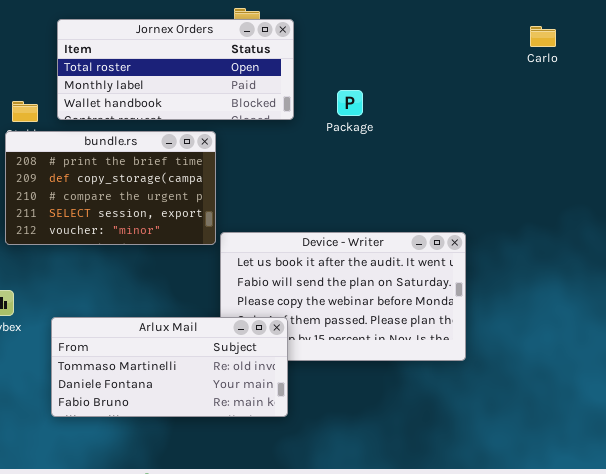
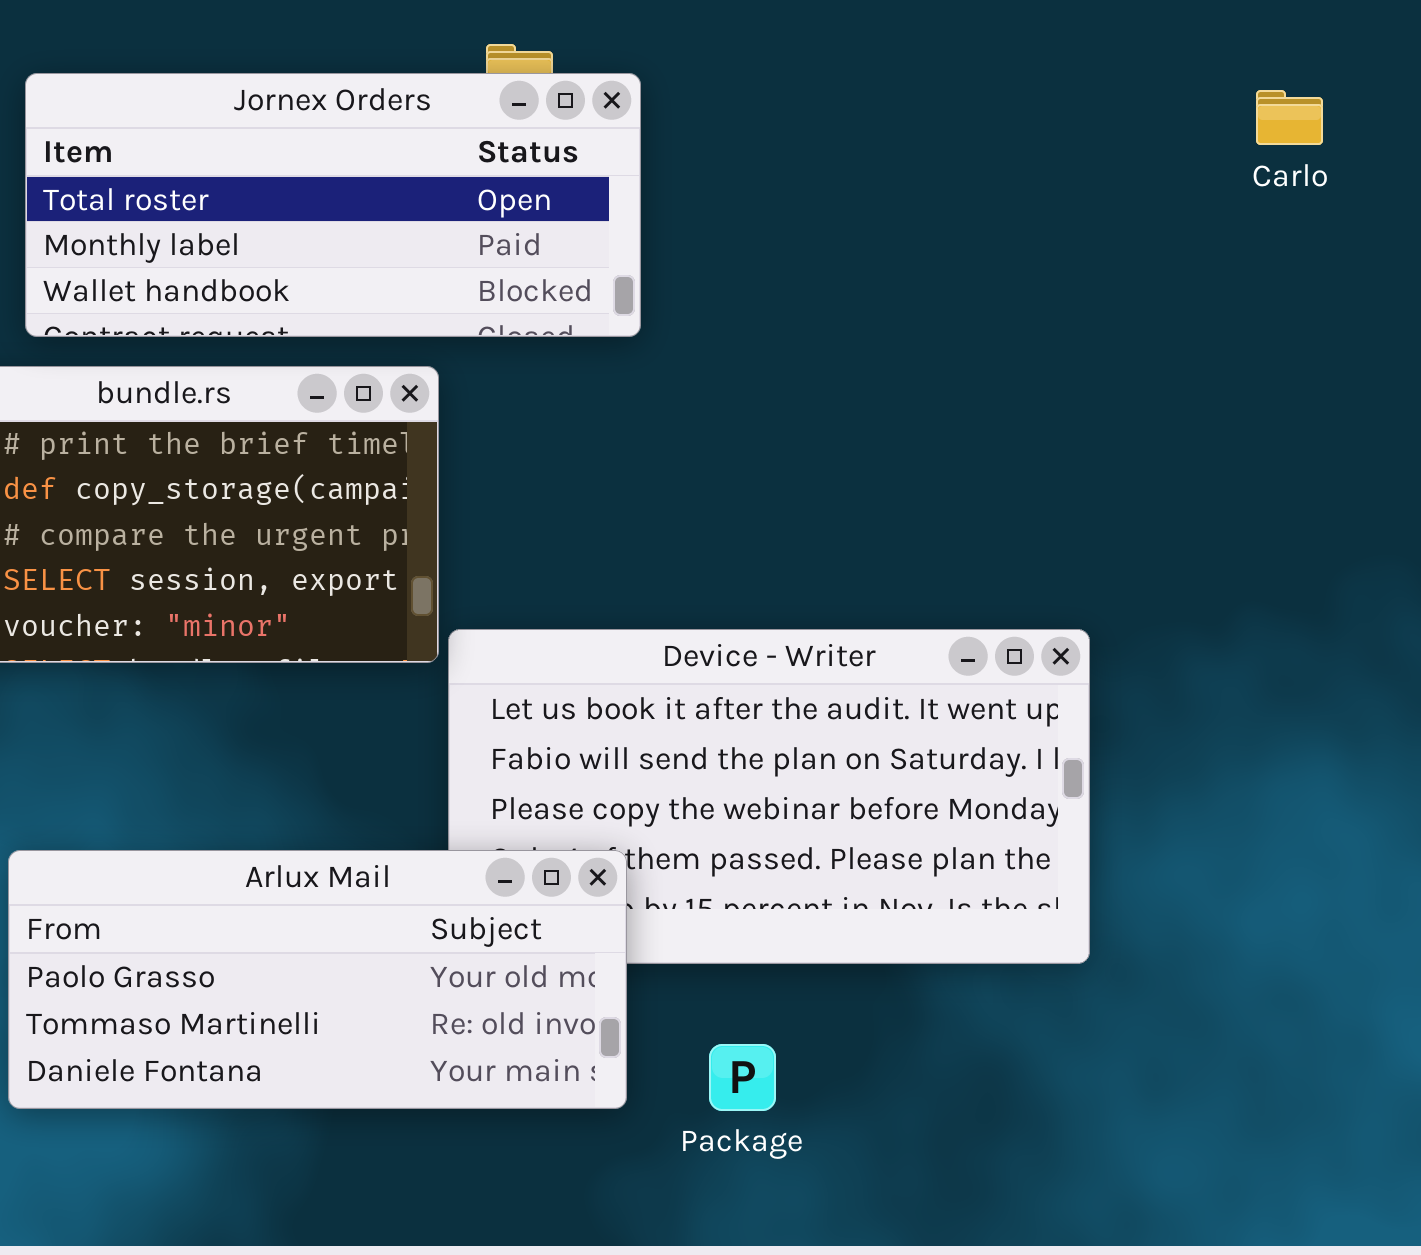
Package: [337,90,363,116] -> [709,1044,776,1111], moved
Arlux Mail: [51,317,288,417] -> [8,850,627,1109], scrolled up 1 row

